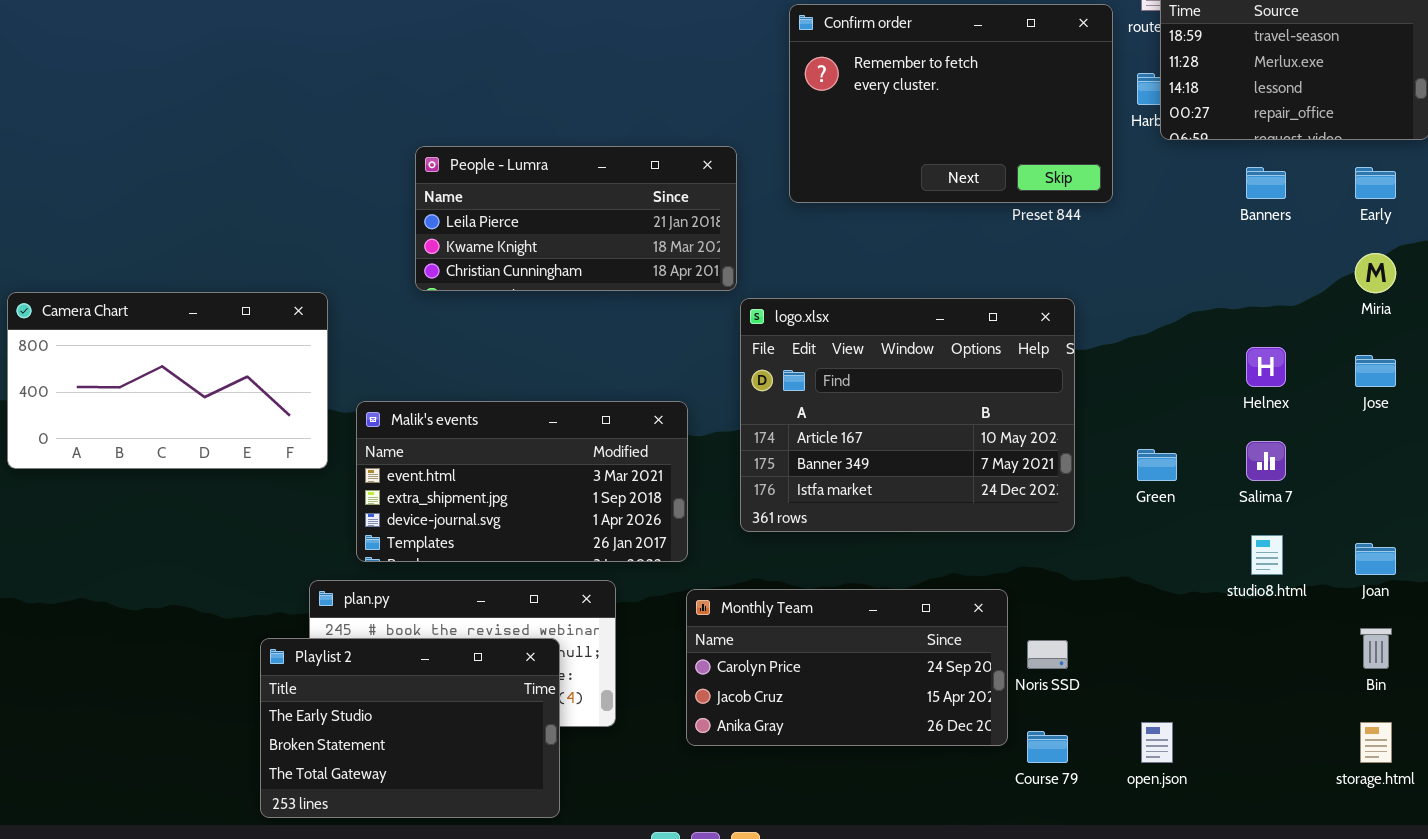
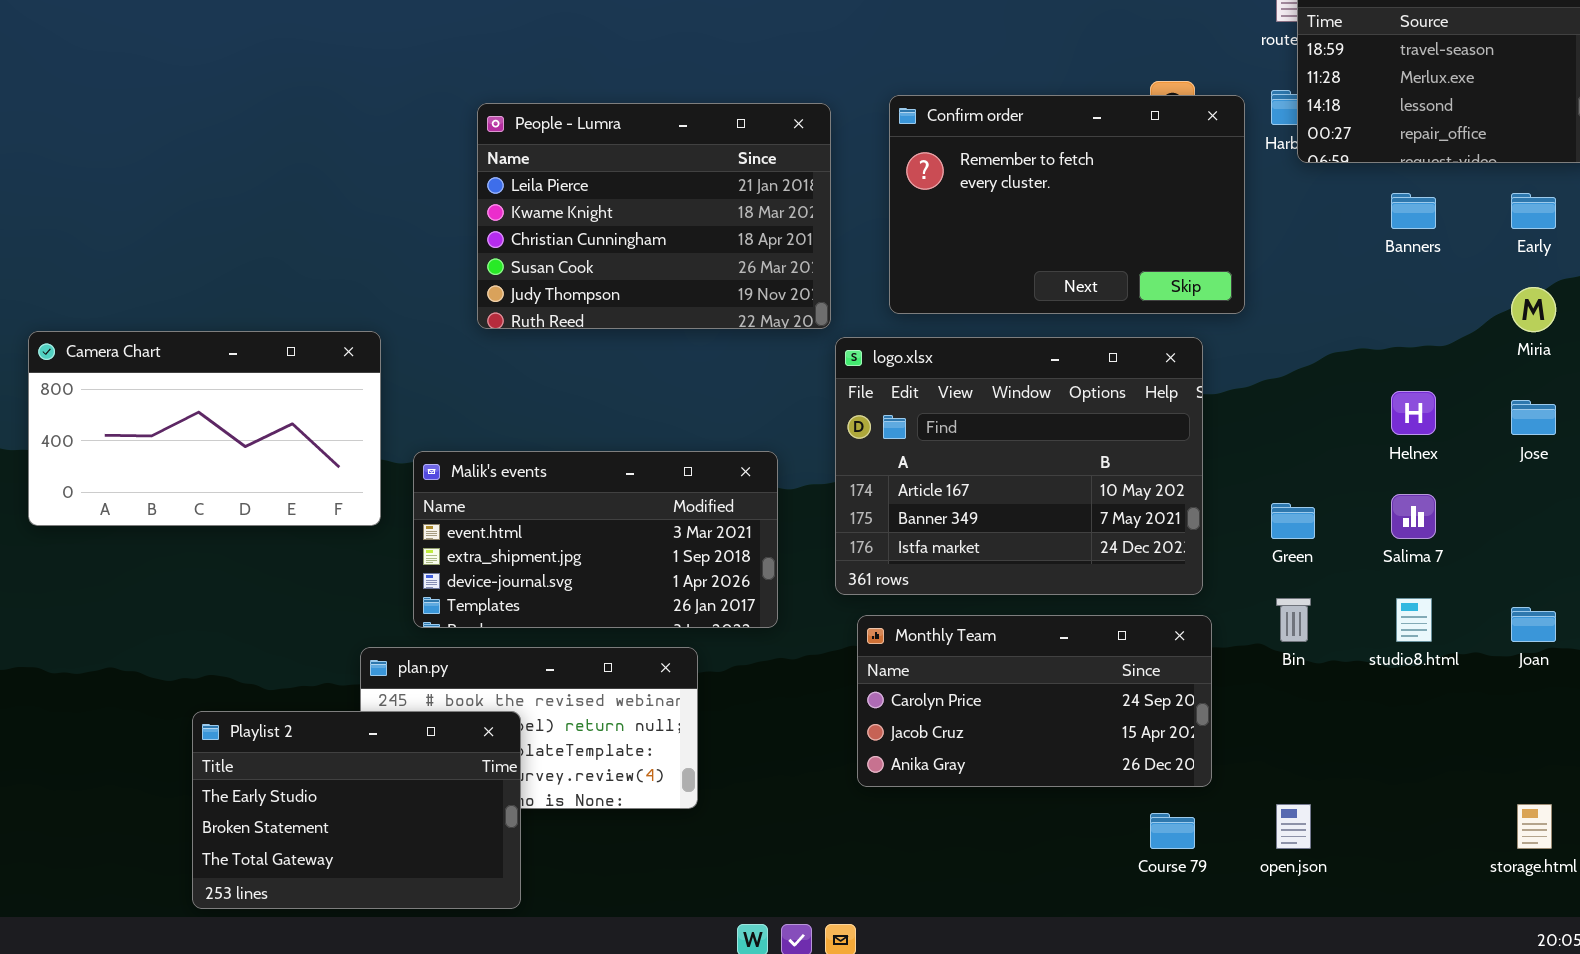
Confirm order: [789,4,1113,203] -> [889,95,1245,314], moved
People - Lumra: [415,146,737,291] -> [477,103,831,329], resized
Monthly Team: [686,589,1008,746] -> [857,615,1212,787], moved
Bin: [1360,628,1392,669] -> [1276,598,1311,642], moved
Playlist 2: [260,638,560,818] -> [192,711,521,909], moved

